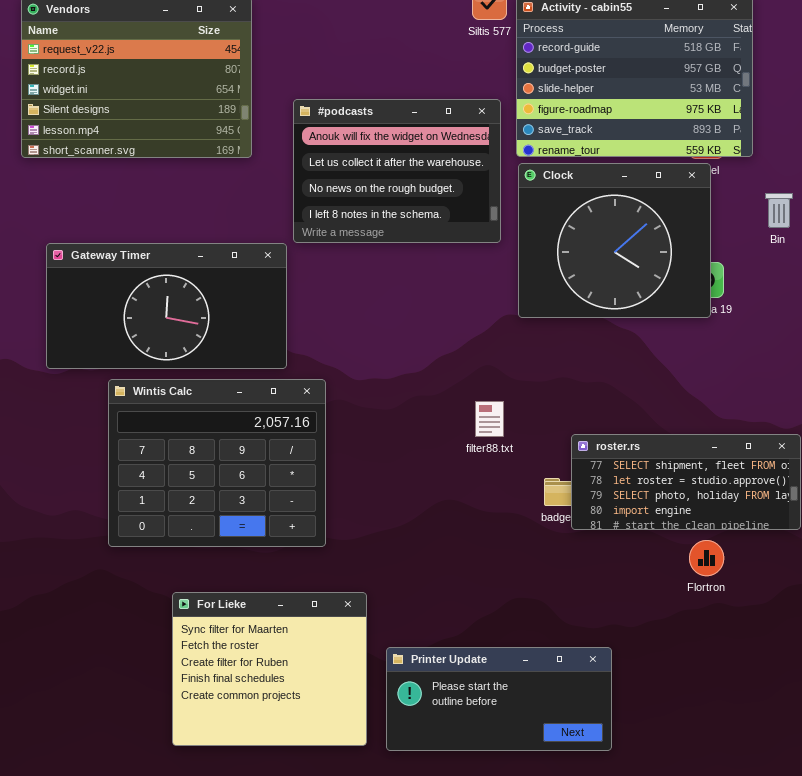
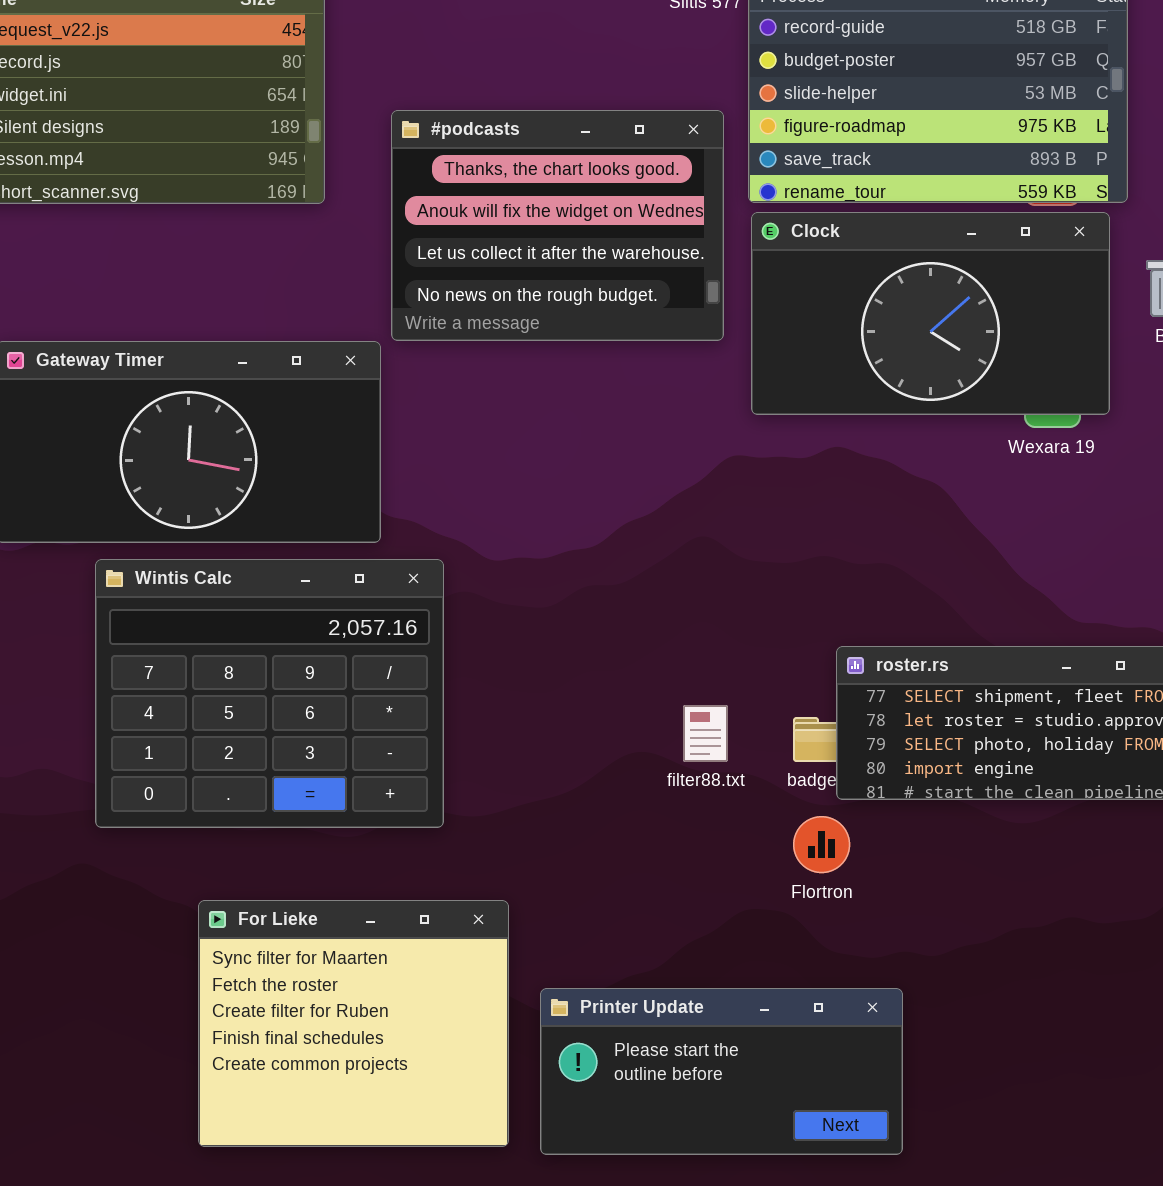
#podcasts: [293,99,501,243] -> [391,110,724,341], scrolled up 1 row
Clock: [518,163,711,318] -> [751,212,1110,415], resized
filter88.txt: [475,401,504,437] -> [683,705,728,762], moved
Flortron: [689,540,724,576] -> [793,816,850,873], moved

